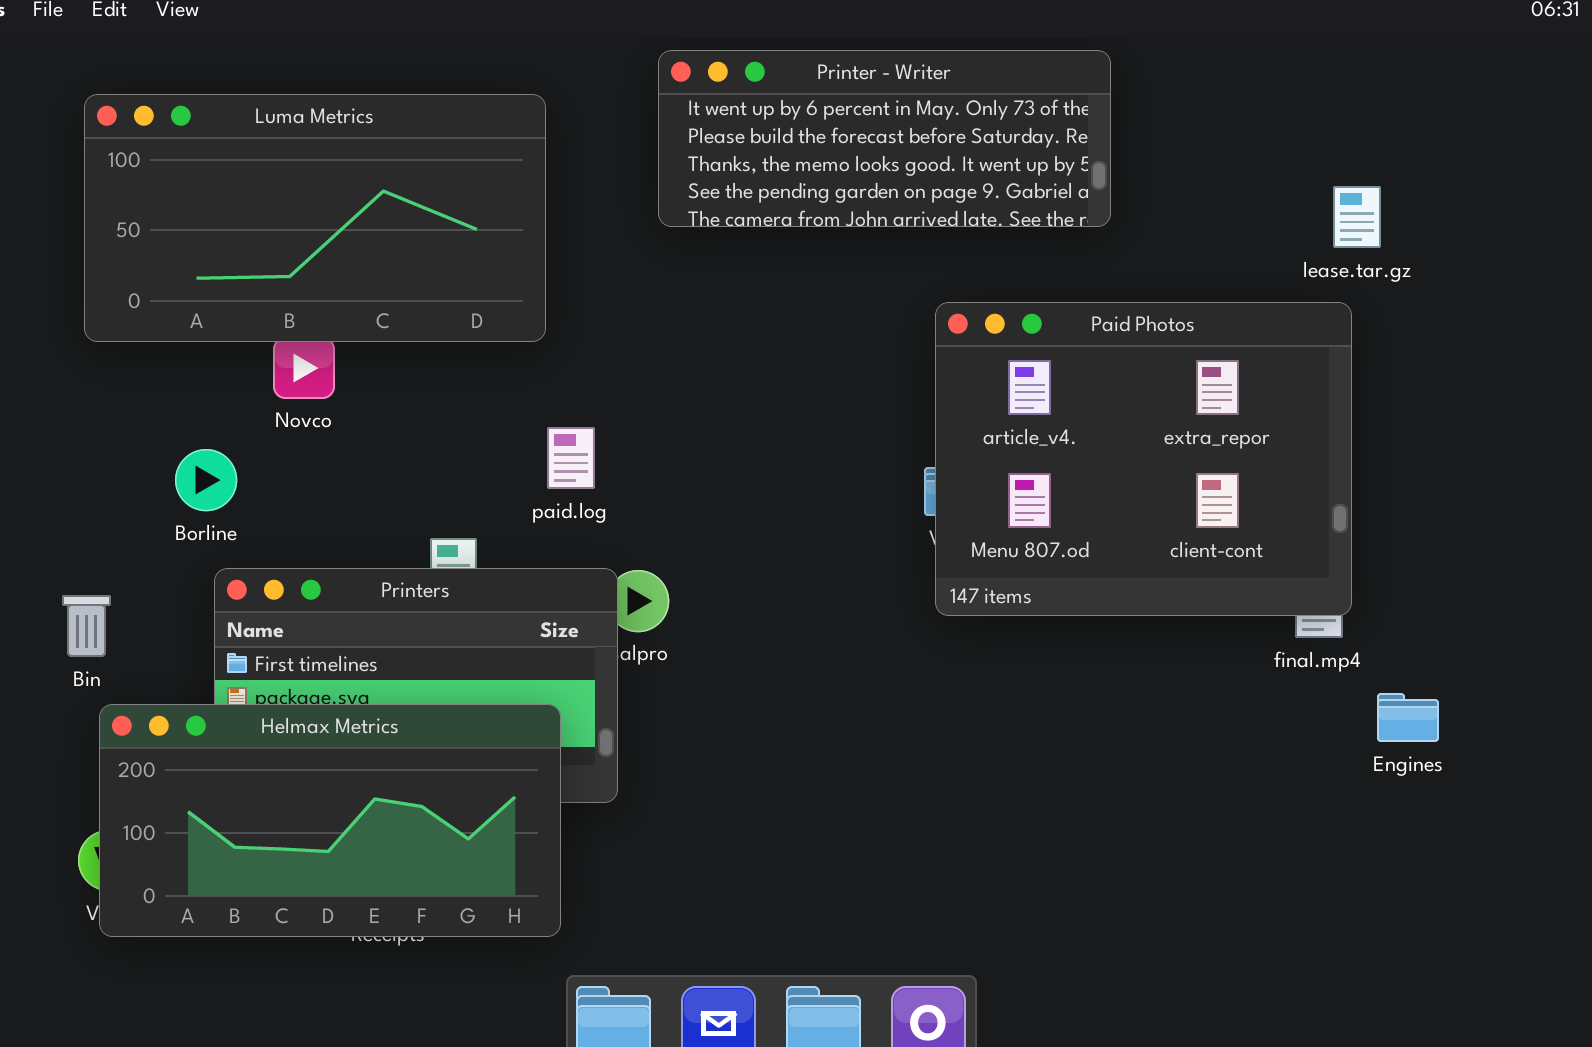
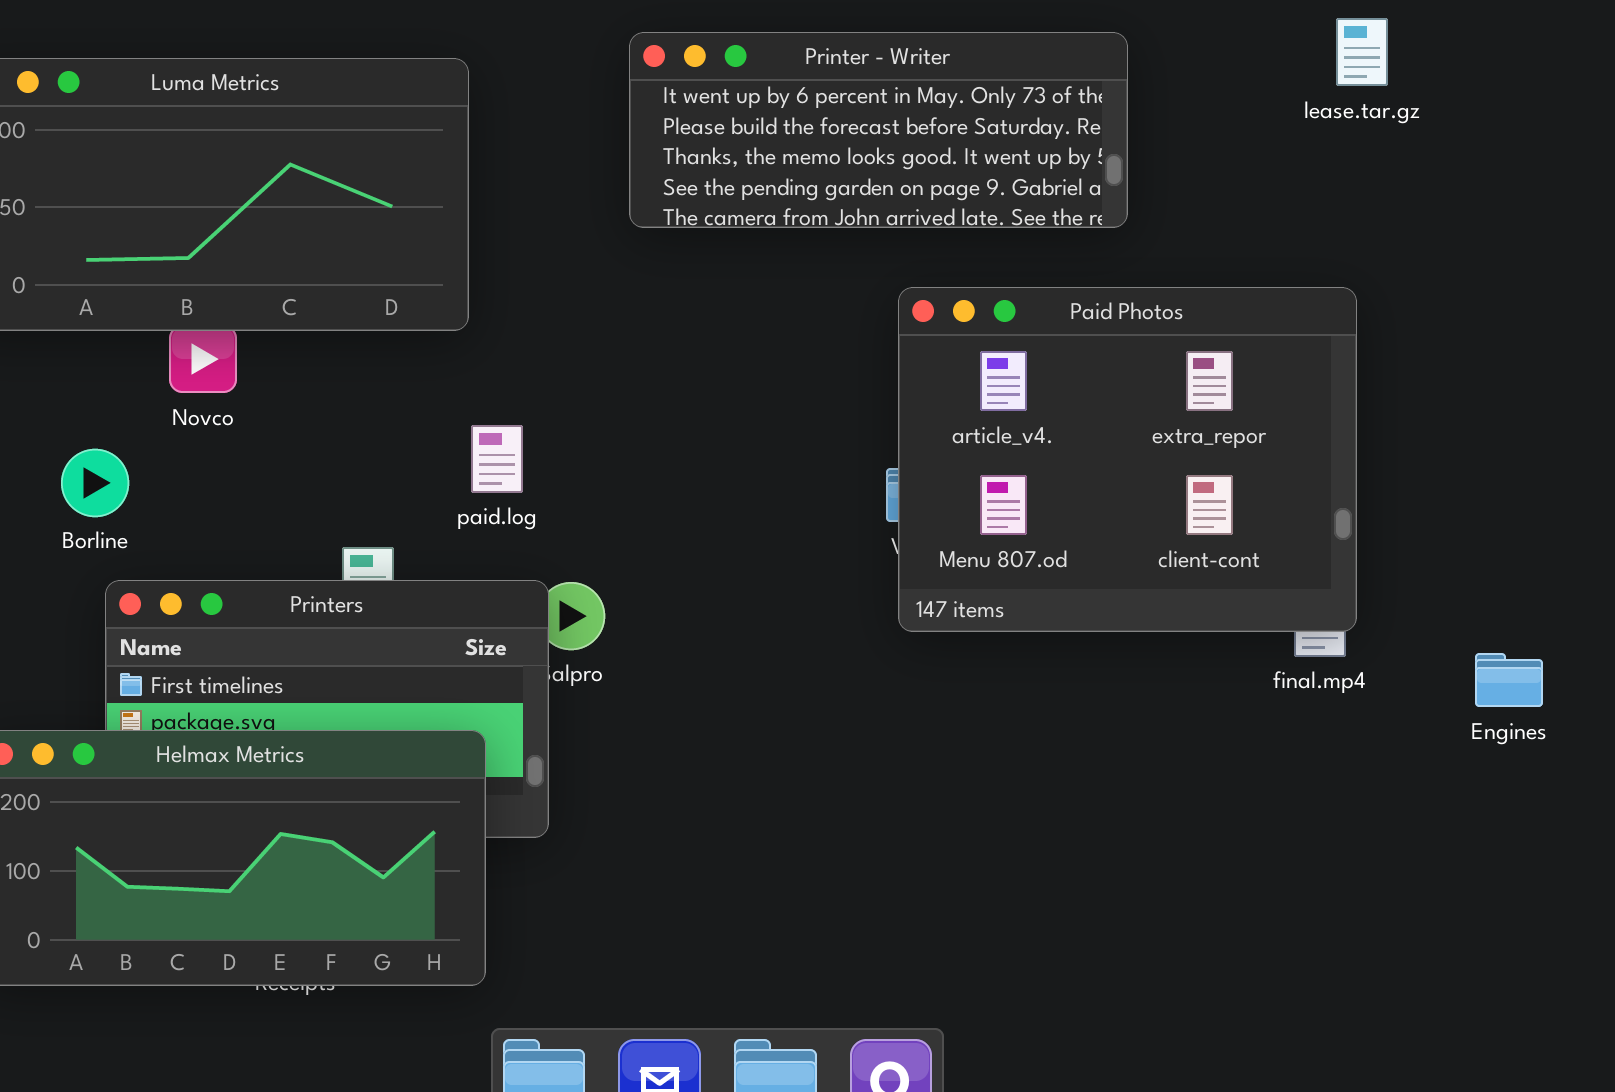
Printer - Writer: [658,50,1111,227] -> [629,32,1128,228], moved
lease.tar.gz: [1333,186,1381,248] -> [1336,18,1388,86], moved
Engines: [1377,693,1439,742] -> [1475,653,1543,707], moved

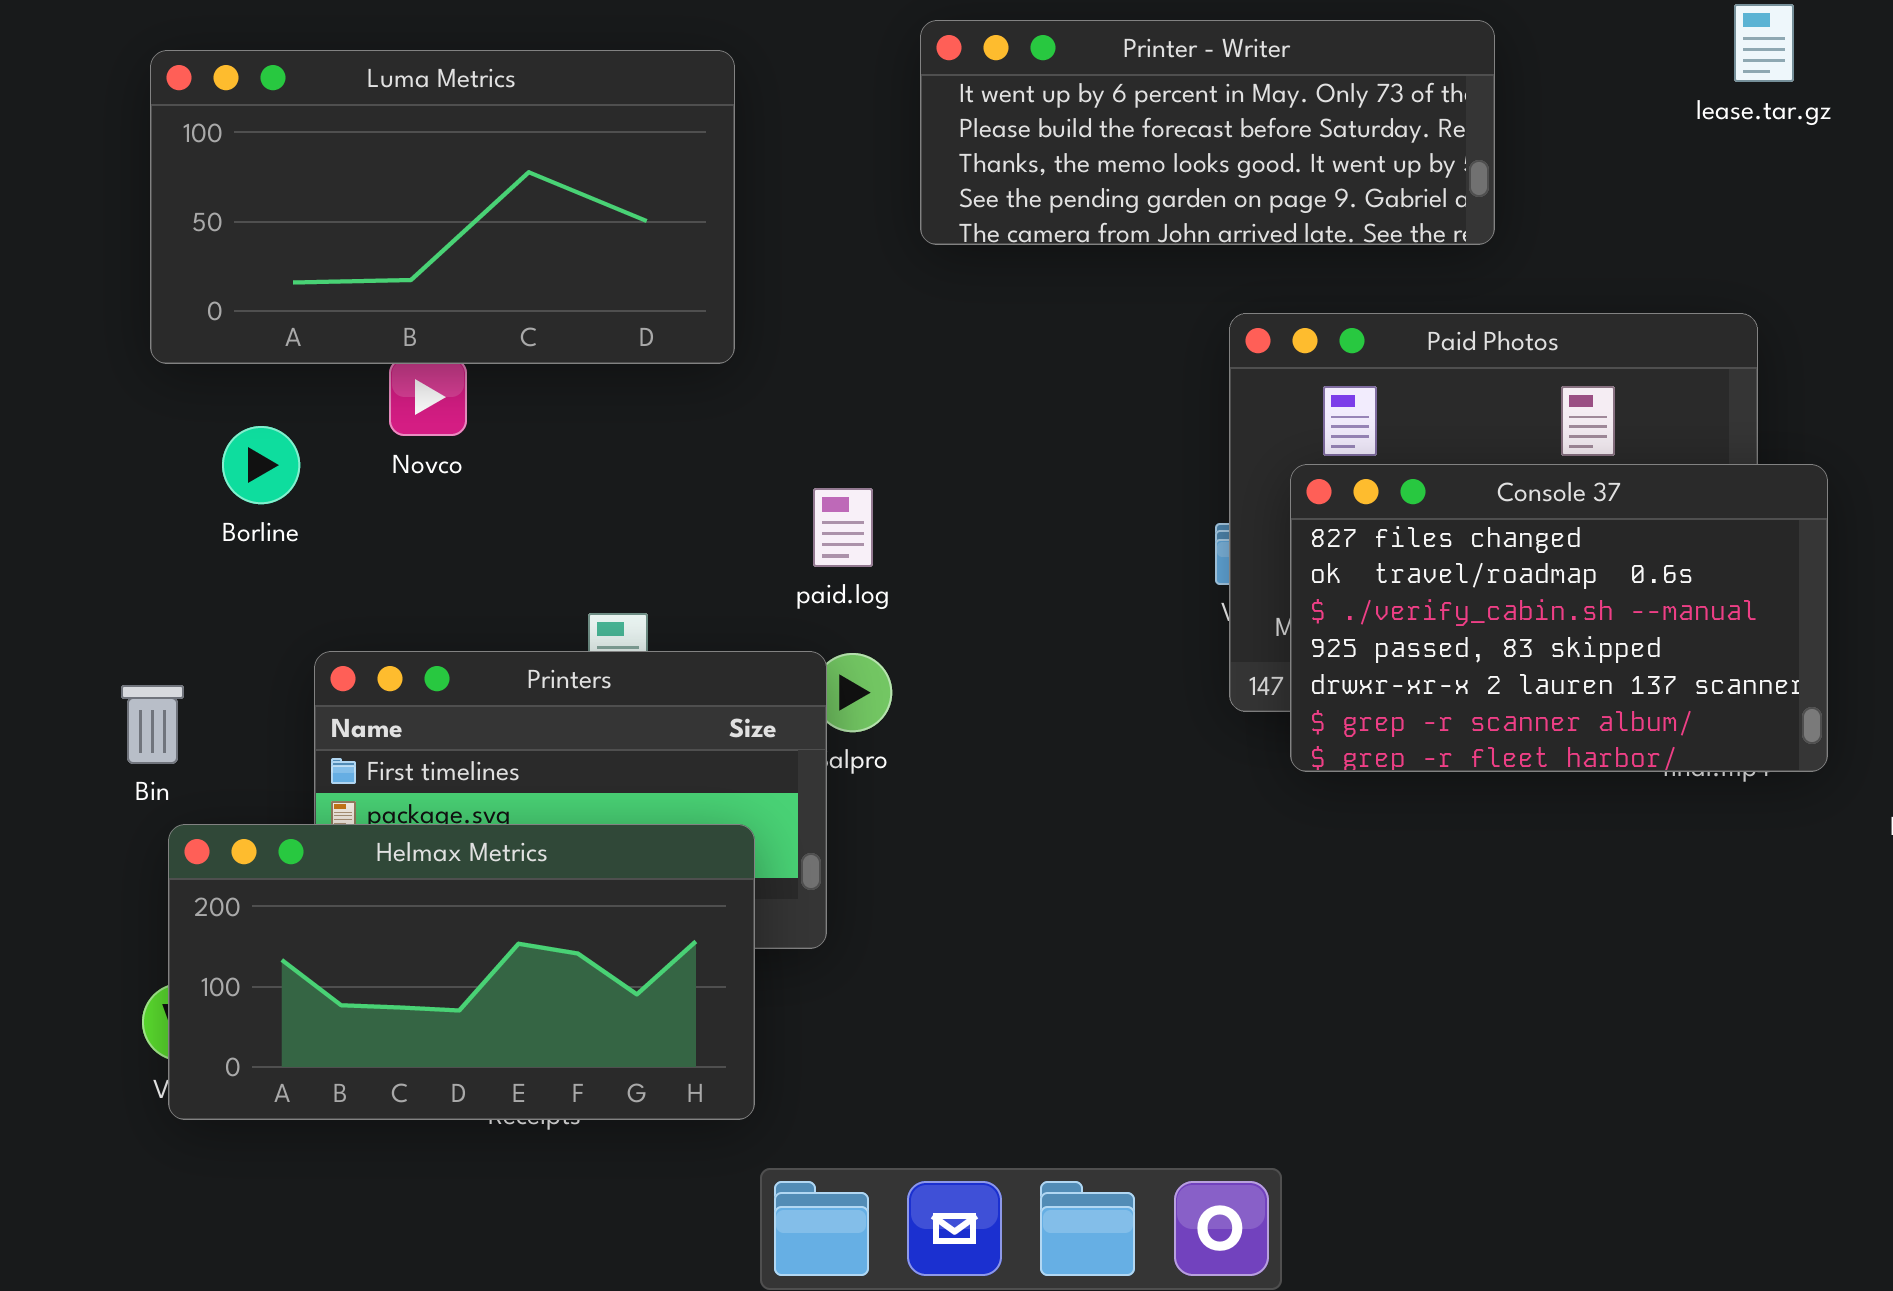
Console 37: none -> [1290,464,1828,772], opened
paid.log: [471,425,523,493] -> [813,488,873,567], moved
Borline: [61,449,129,517] -> [222,426,300,504], moved

